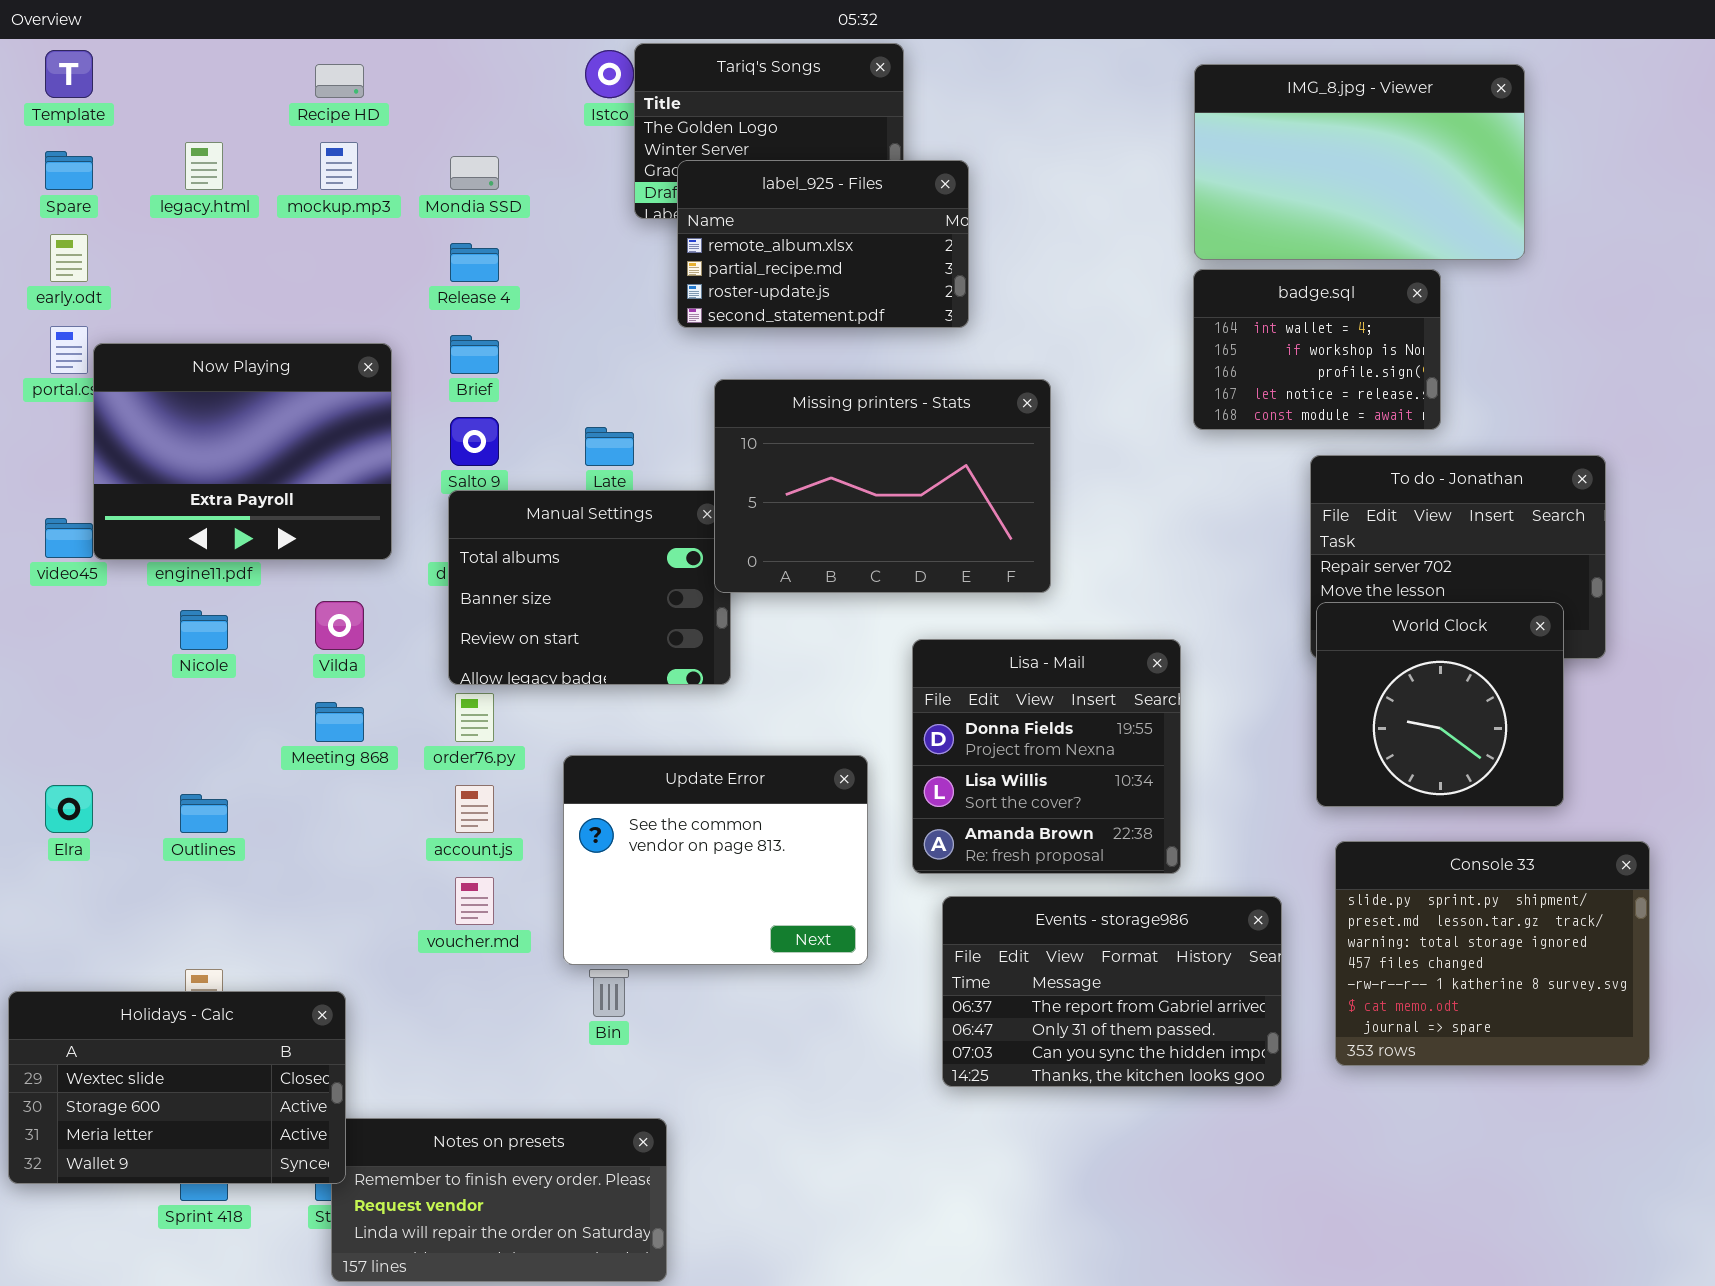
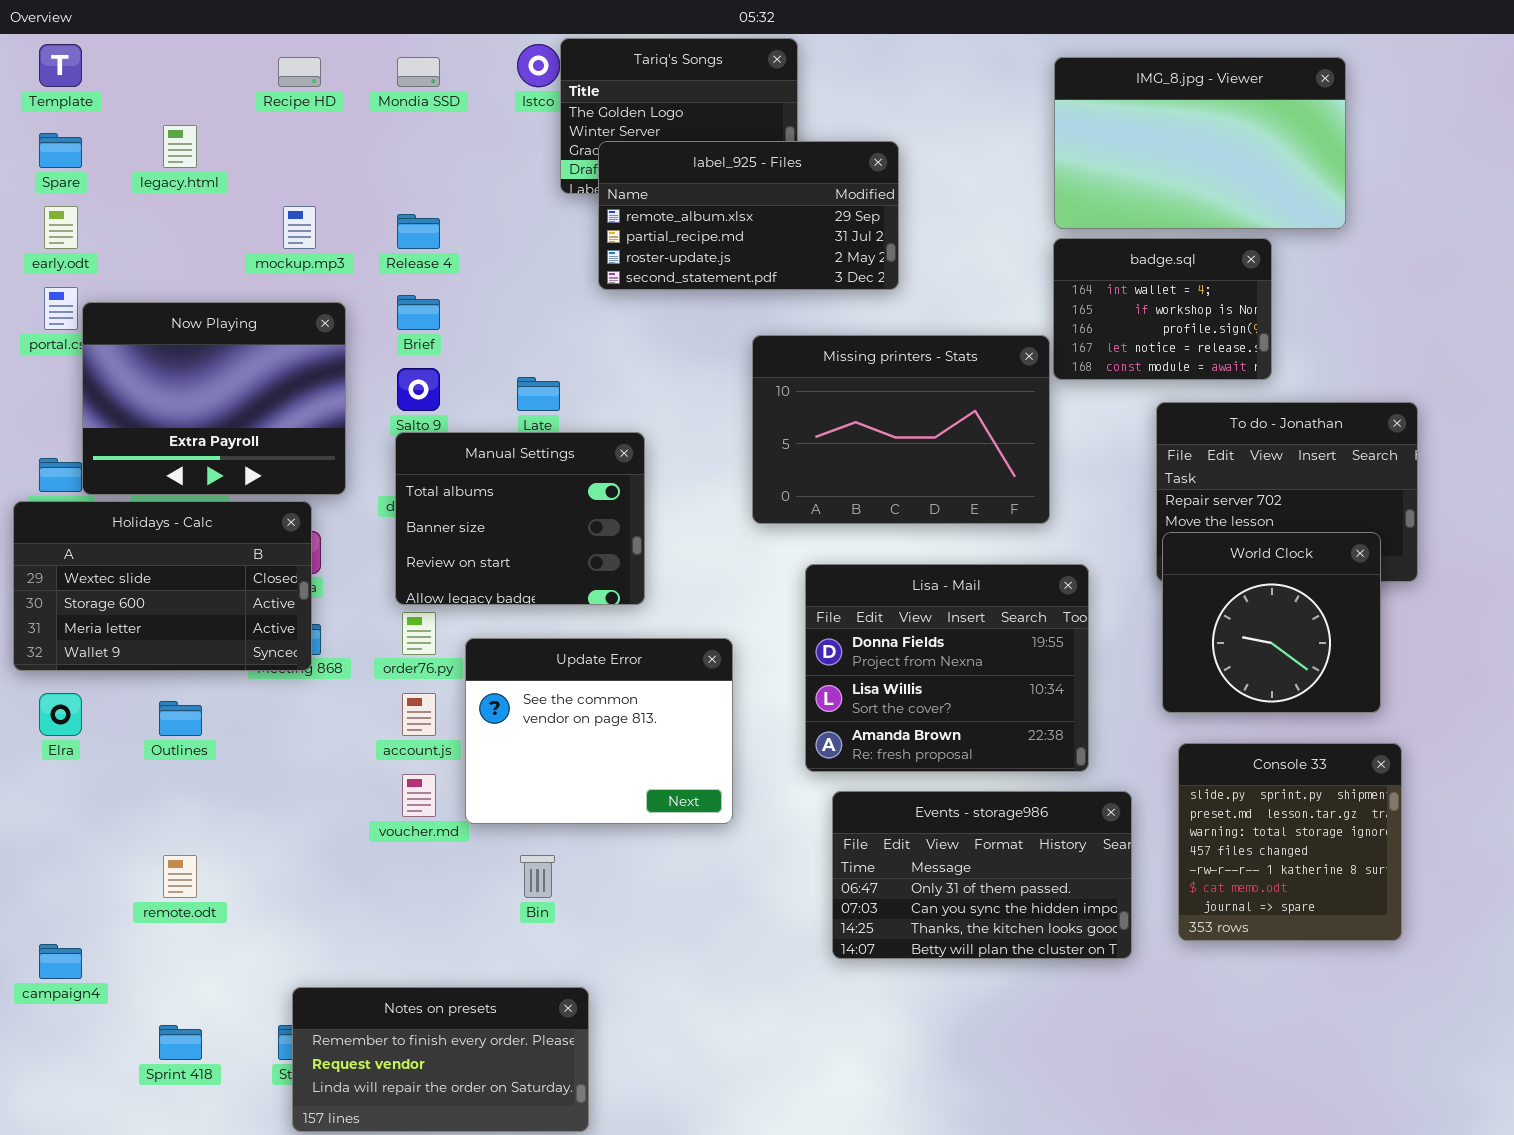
mockup.mp3: [320,142,358,190] -> [283,206,316,249], moved
Mondia SSD: [450,156,499,190] -> [397,57,440,87], moved
label_925 - Files: [677,160,969,328] -> [598,141,899,290], resized
Missing printers - Stats: [714,379,1051,593] -> [752,335,1050,524], moved
Lisa - Mail: [912,639,1181,874] -> [805,564,1089,772], resized
Update Error: [563,755,868,965] -> [465,638,733,824], moved
Console 33: [1335,841,1650,1066] -> [1178,743,1402,941], resized
Events - storage986: [942,896,1282,1087] -> [832,791,1132,959], scrolled down 1 row
Holidays - Calc: [8,991,346,1184] -> [13,501,312,671], moved

